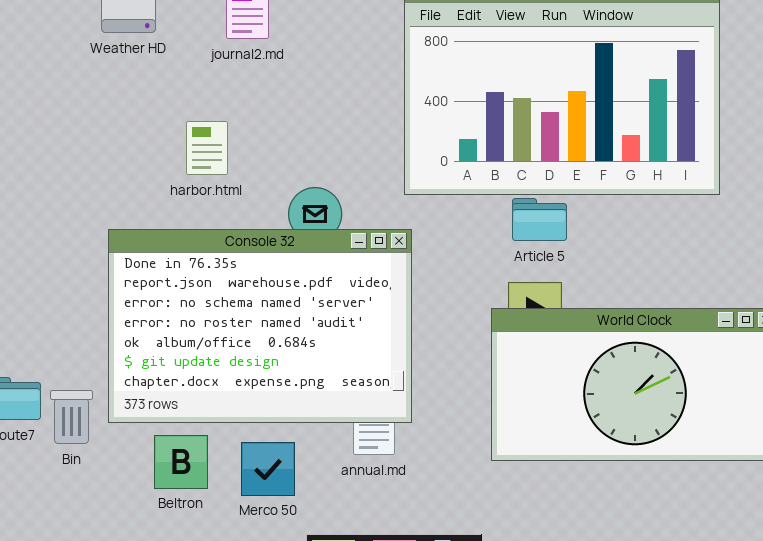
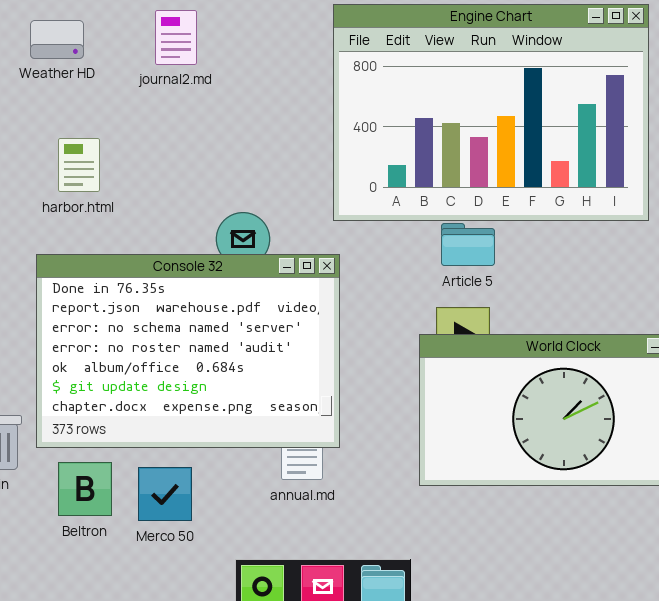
harbor.html: [186,121,228,175] -> [58,138,100,192], moved
Beltron: [154,435,208,489] -> [58,462,112,516], moved
Merco 50: [241,442,295,496] -> [138,467,192,521], moved

